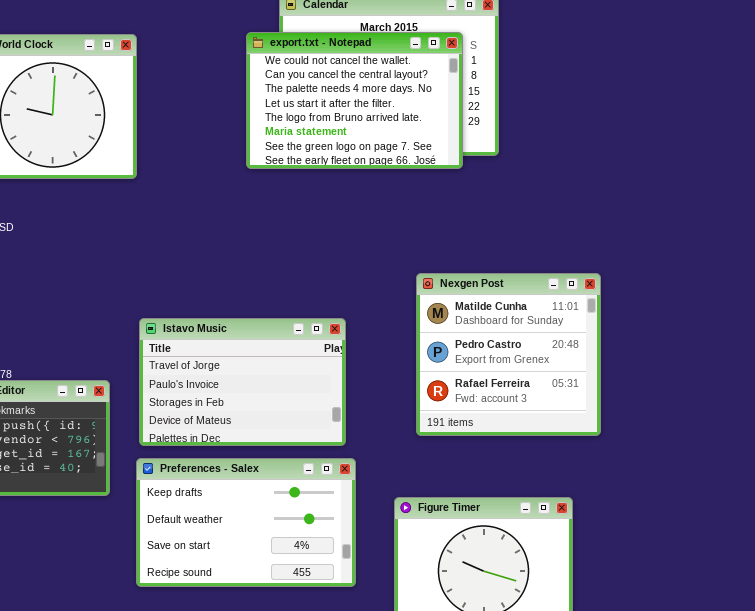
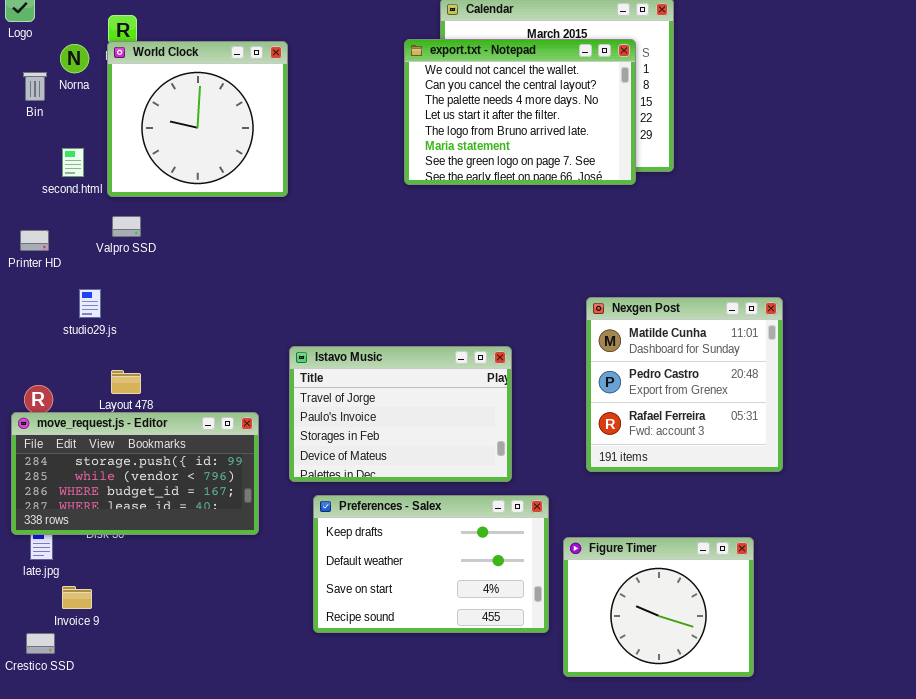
Preferences - Salex: [136,458,356,587] -> [313,495,549,633], moved

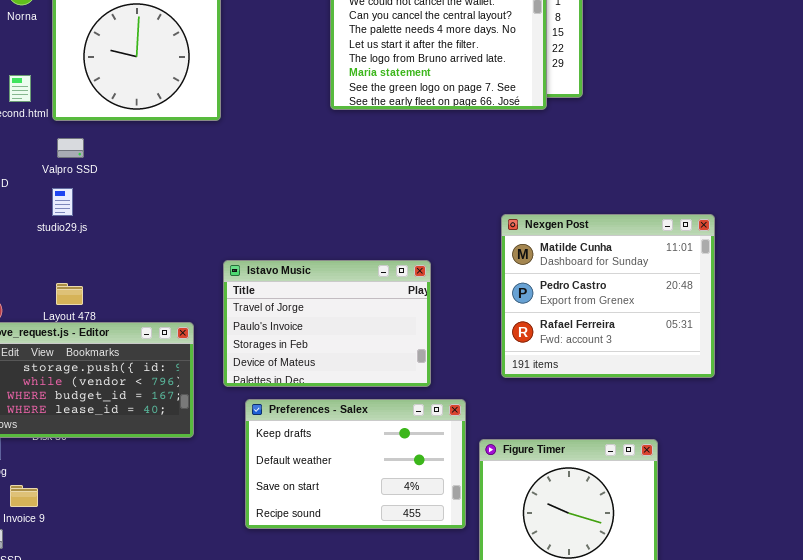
studio29.js: [79,289,101,318] -> [52,188,73,216], moved
Nexgen Post: [586,297,783,472] -> [501,214,715,378], resized

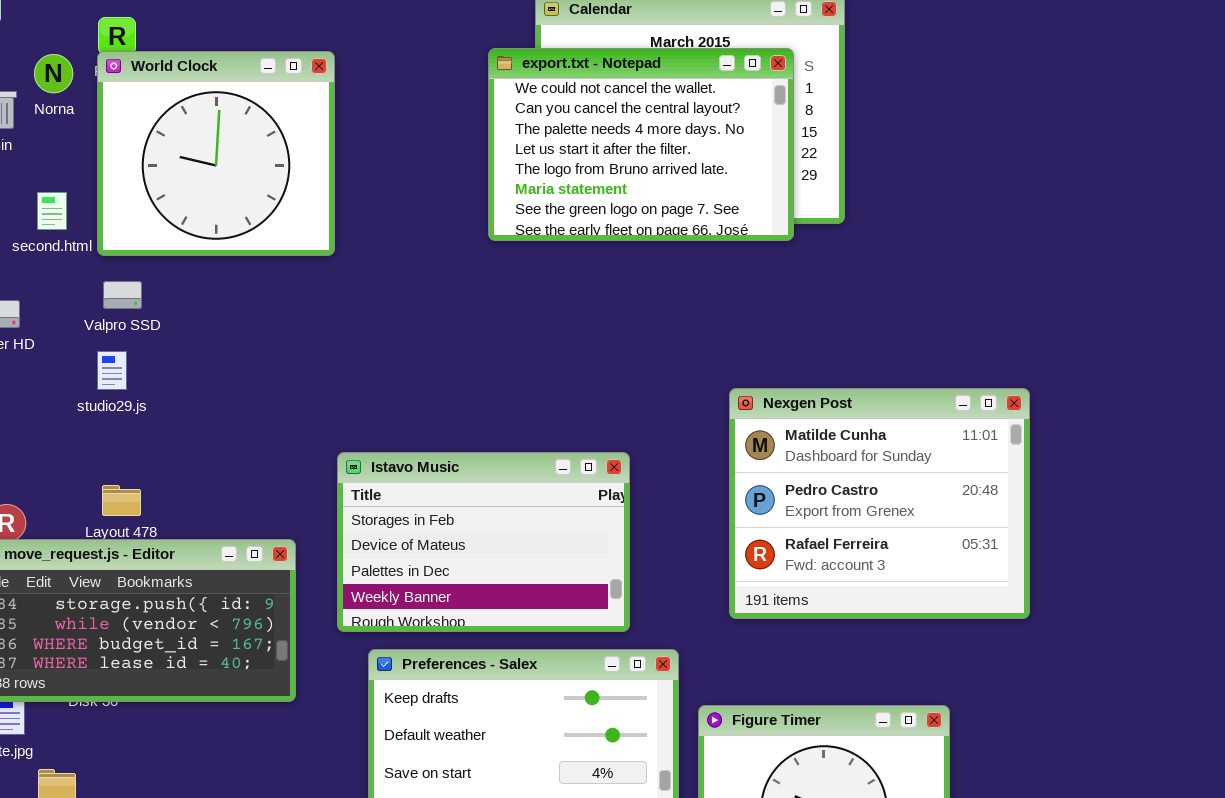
Istavo Music: [223,260,431,387] -> [337,452,630,632], scrolled down 2 rows

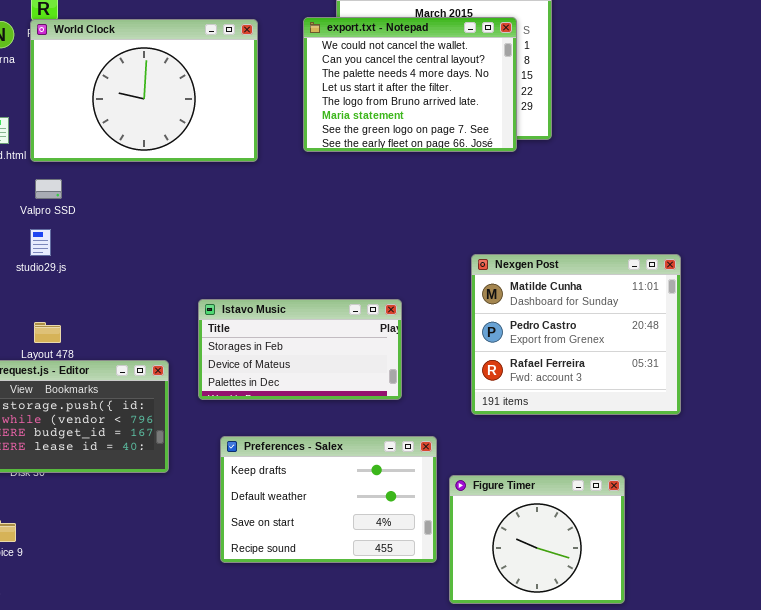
World Clock: [97,51,335,256] -> [30,19,258,162], resized
Istavo Music: [337,452,630,632] -> [198,299,402,400], resized

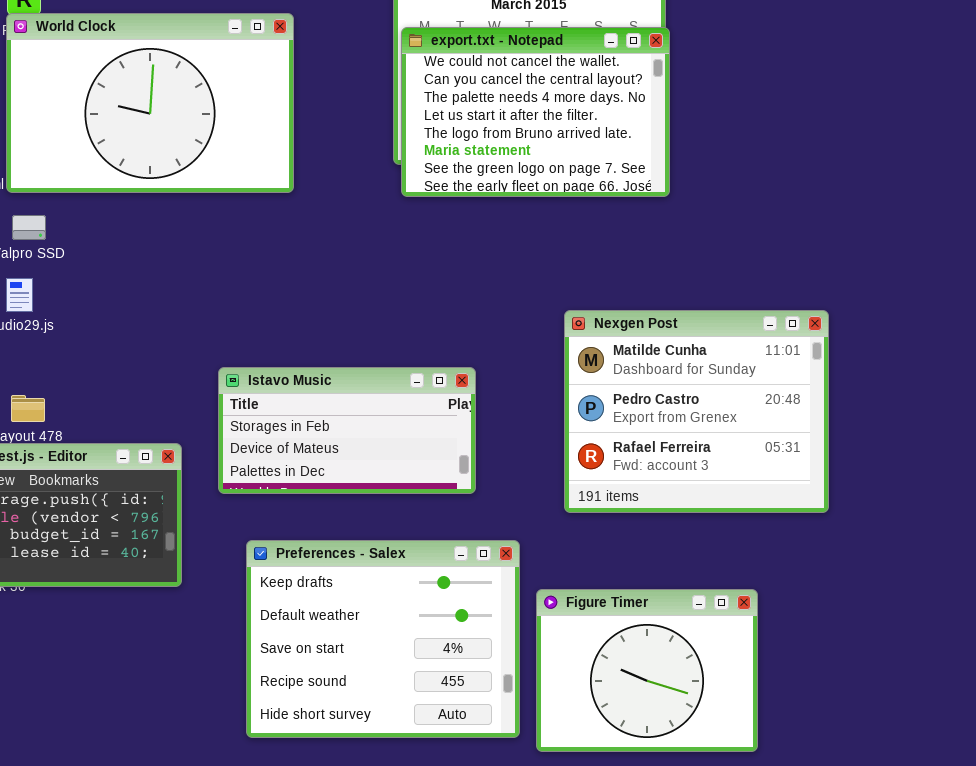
export.txt - Notepad: [303,17,517,152] -> [401,27,670,197], moved
Preferences - Salex: [220,436,437,563] -> [246,540,520,738], resized

